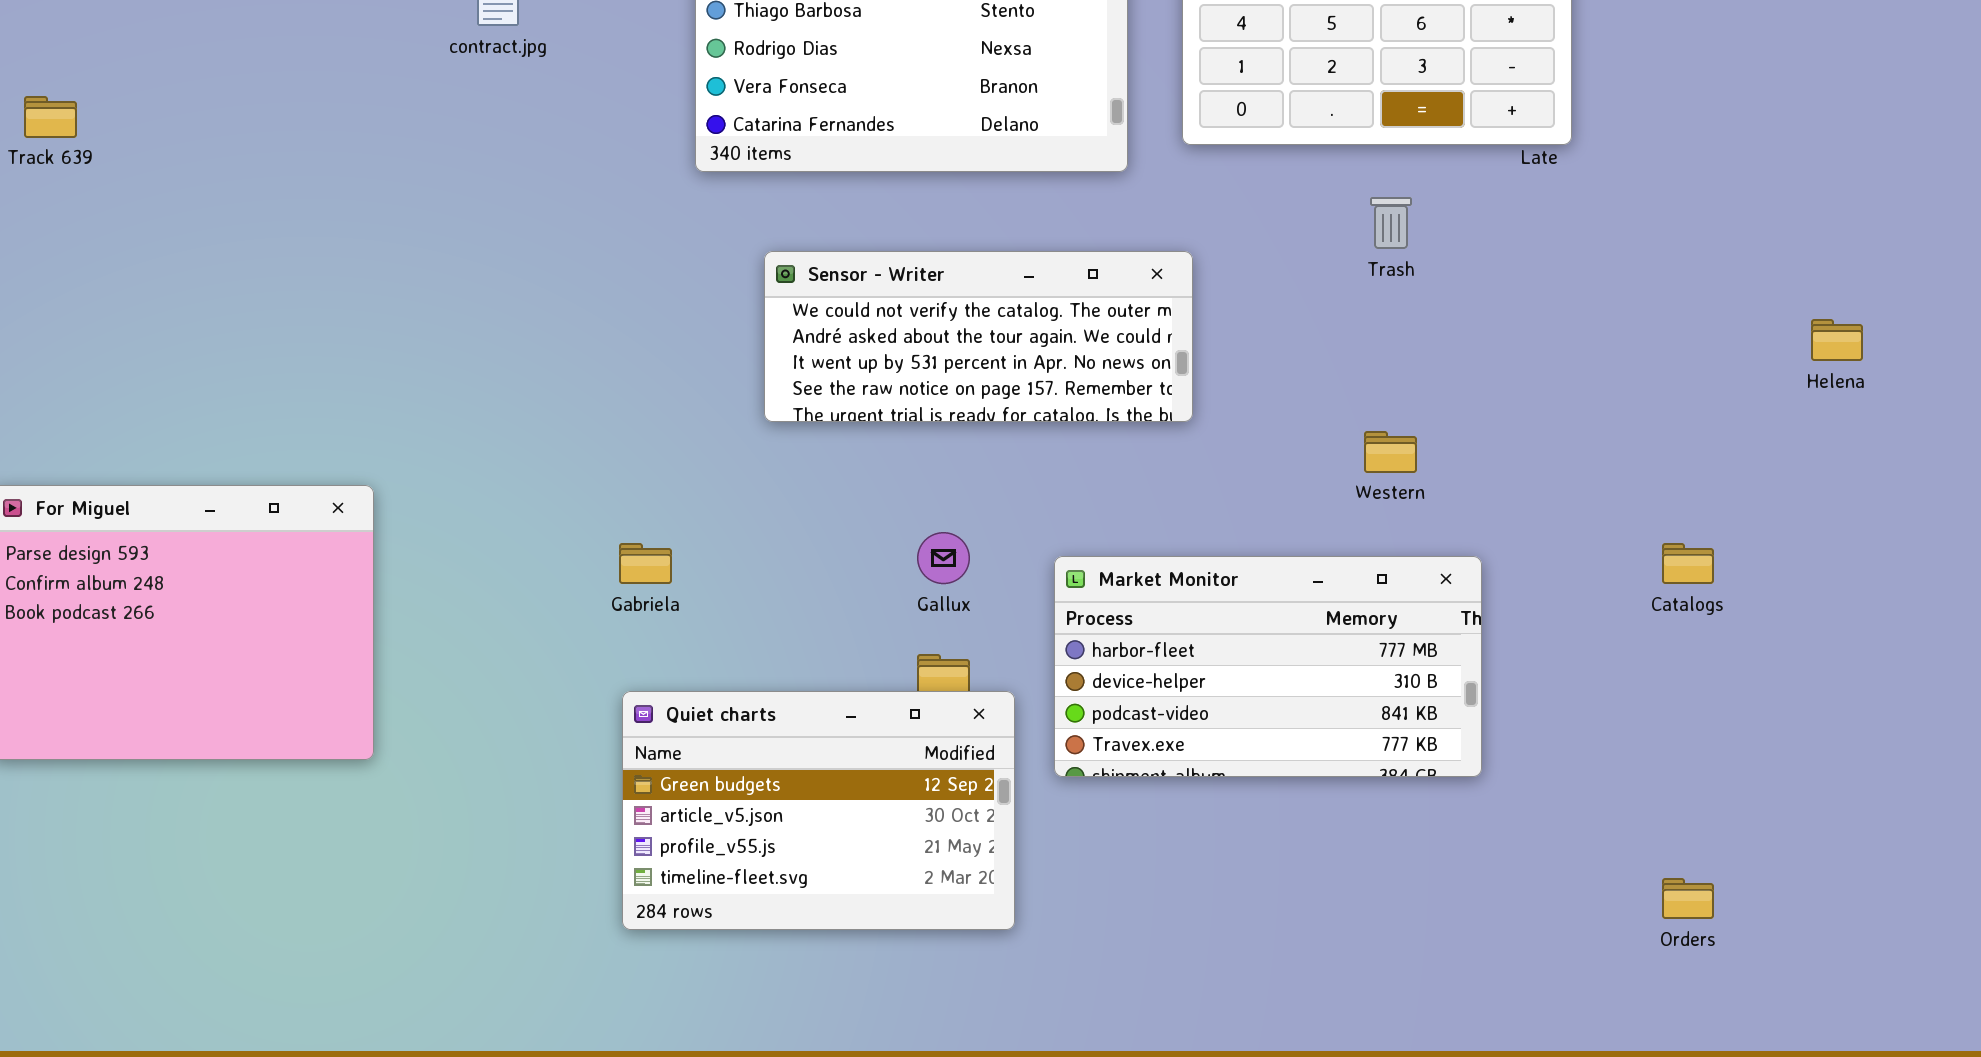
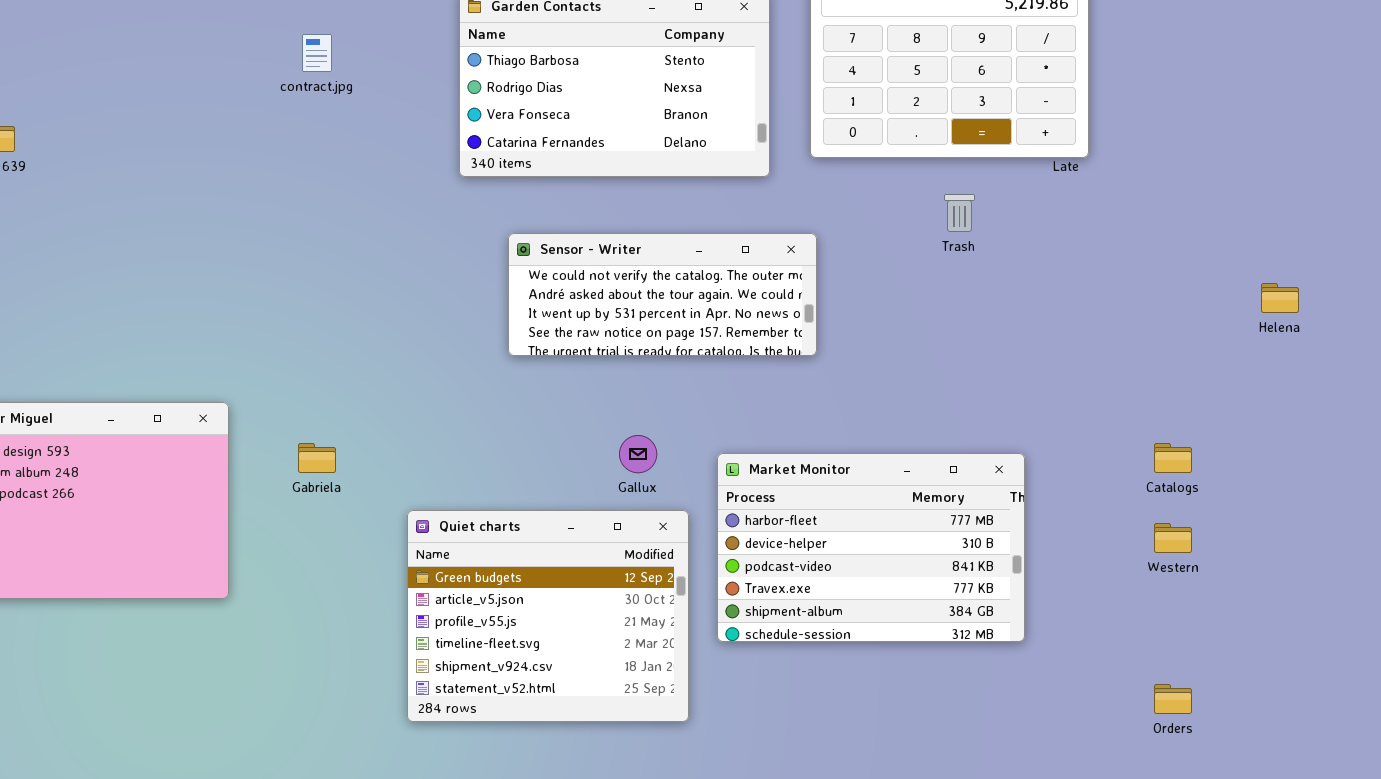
Western: [1364,431,1417,473] -> [1154,523,1192,553], moved
Gabriela: [619,543,672,584] -> [298,443,336,473], moved
Market Monitor: [1054,556,1482,777] -> [717,453,1025,642], resized
Quiet charts: [622,691,1015,930] -> [407,510,689,722], resized

